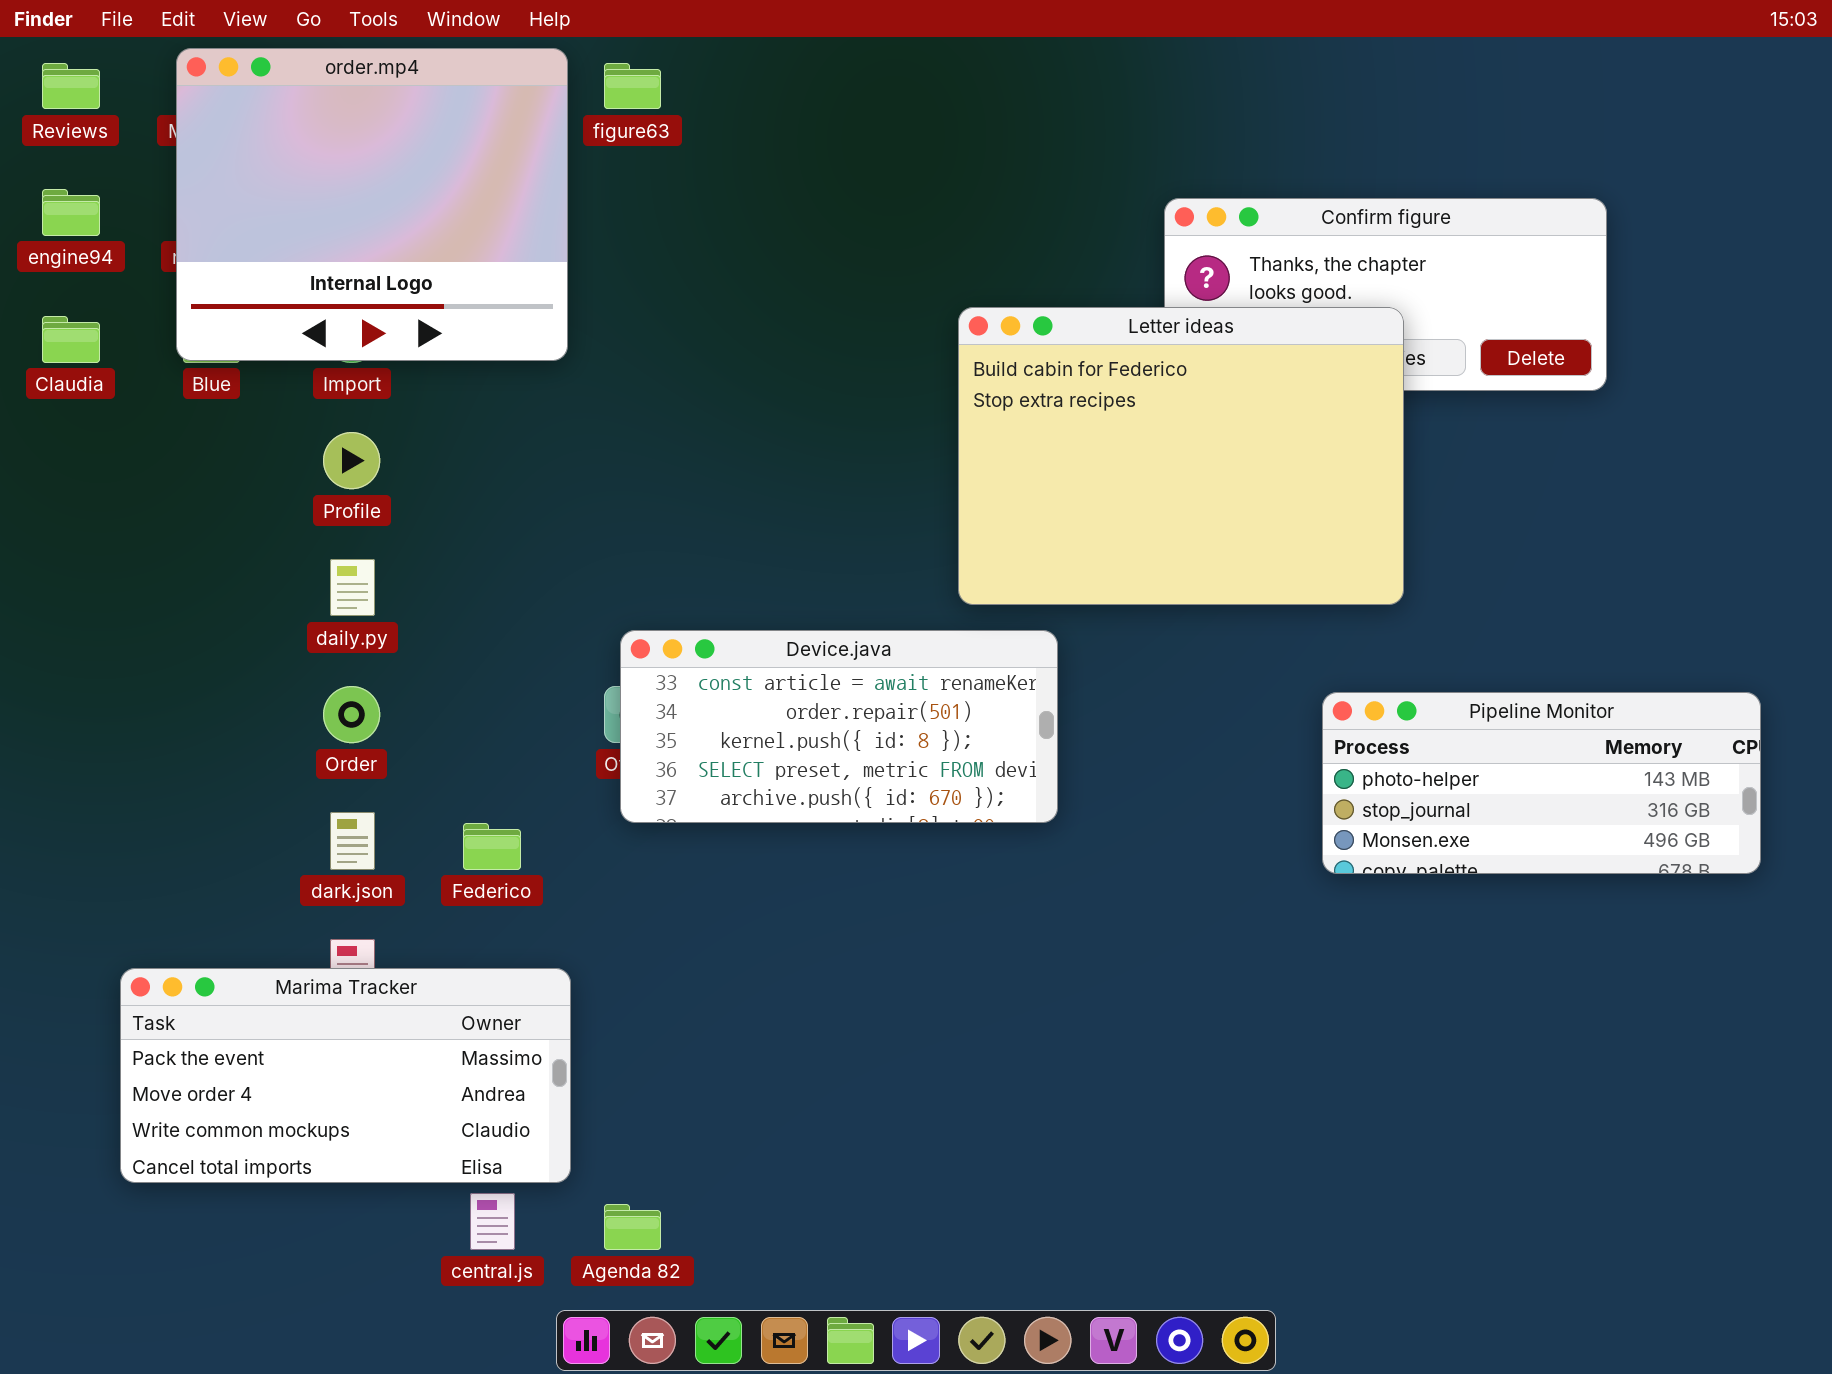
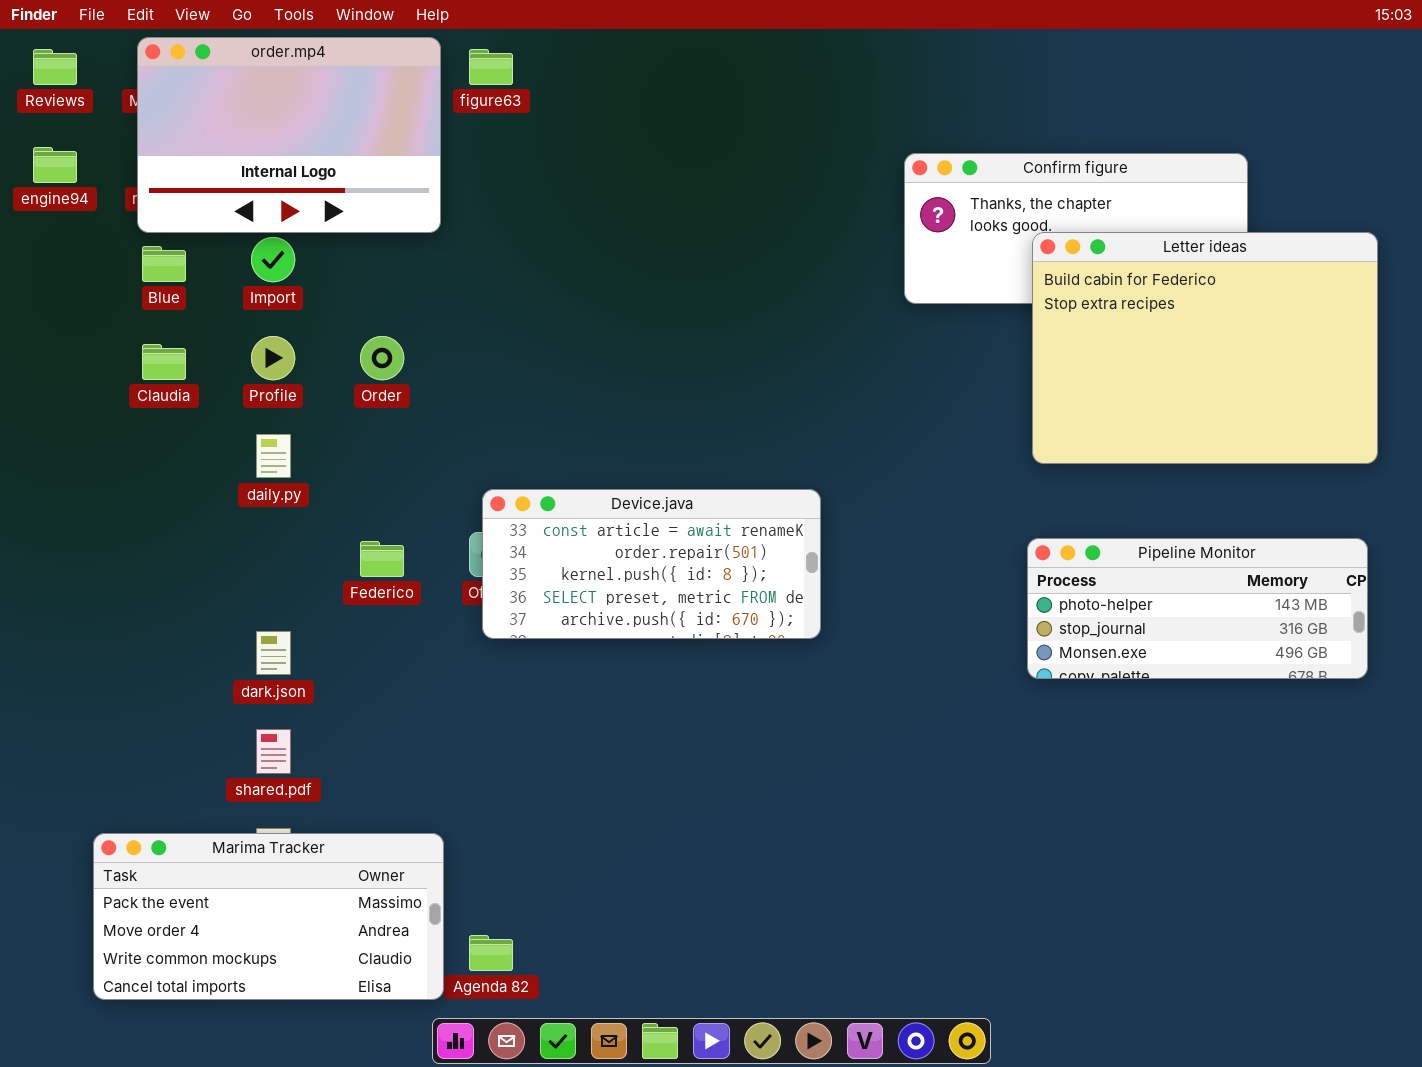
order.mp4: [176,48,568,361] -> [137,37,441,233], resized
Letter ideas: [958,307,1404,605] -> [1032,232,1378,464], moved
Claudia: [42,316,100,363] -> [142,344,186,380], moved
Order: [323,686,380,743] -> [360,336,404,380], moved
Federico: [463,823,521,870] -> [360,541,404,577], moved
Marima Tracker: [120,968,571,1183] -> [93,833,444,1000], moved

